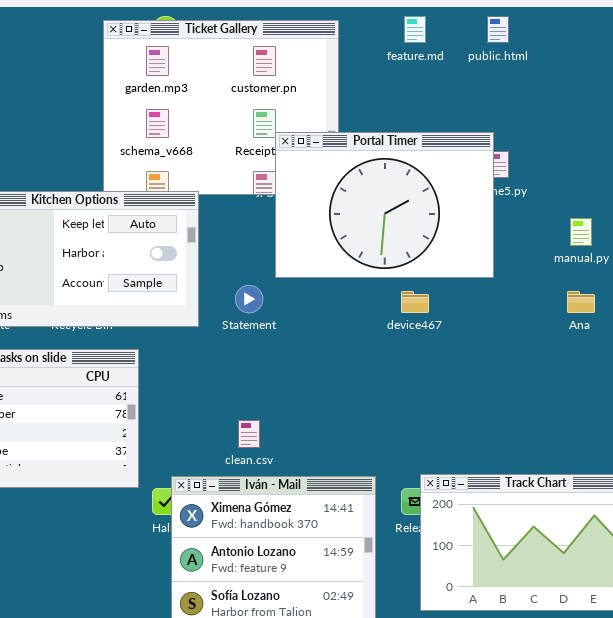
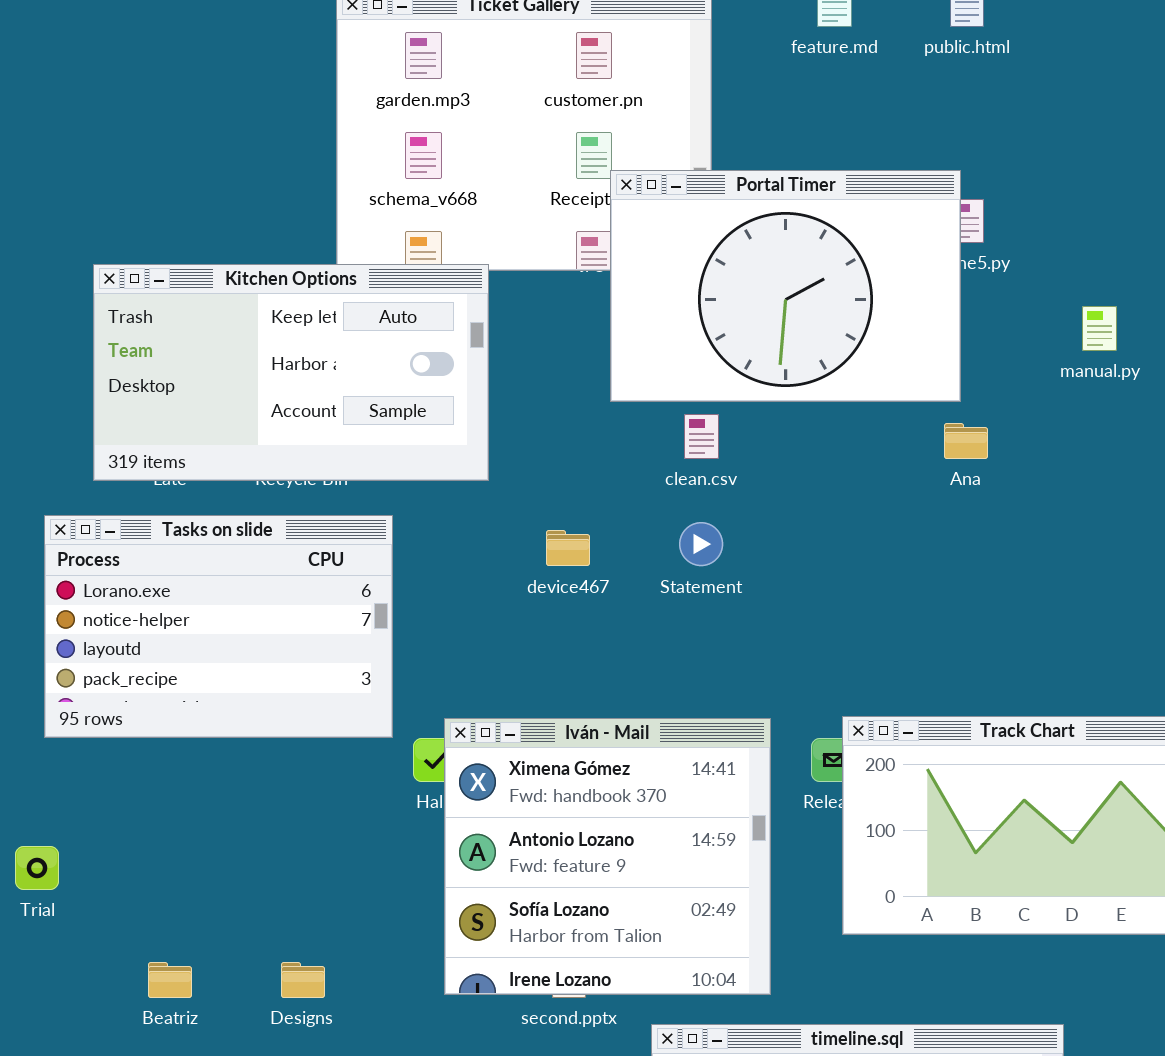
Statement: [235,285,263,313] -> [679,522,723,566], moved
device467: [401,291,429,313] -> [546,530,590,566], moved
Ana: [567,291,595,313] -> [944,423,988,459], moved
clean.csv: [238,420,260,448] -> [684,414,719,459], moved

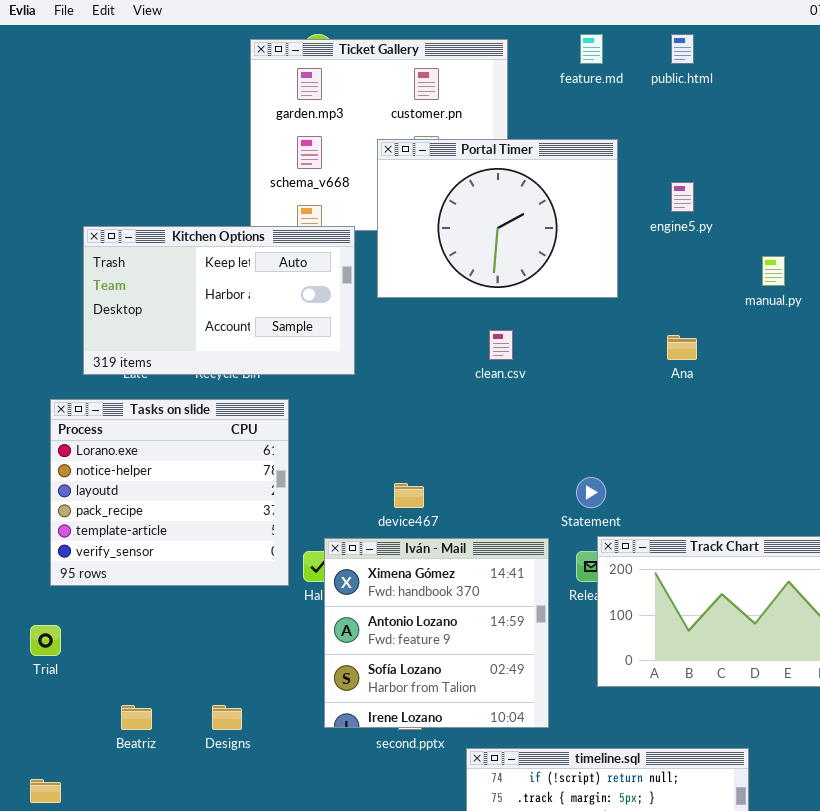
Portal Timer: [610,170,961,402] -> [377,139,618,298], moved
Tasks on slide: [44,515,393,738] -> [50,399,289,586], resized
Statement: [679,522,723,566] -> [576,477,606,508], moved
device467: [546,530,590,566] -> [394,483,424,508], moved

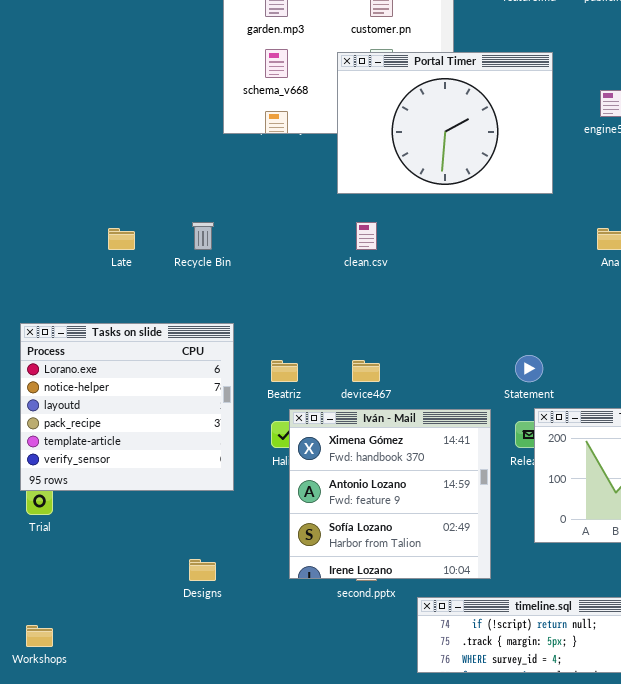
Kitchen Options: [83,226,355,375] -> none, closed
clean.csv: [489,330,513,360] -> [356,222,377,250], moved
Tasks on slide: [50,399,289,586] -> [20,323,234,491], moved
Beatriz: [121,705,152,730] -> [271,360,298,382], moved

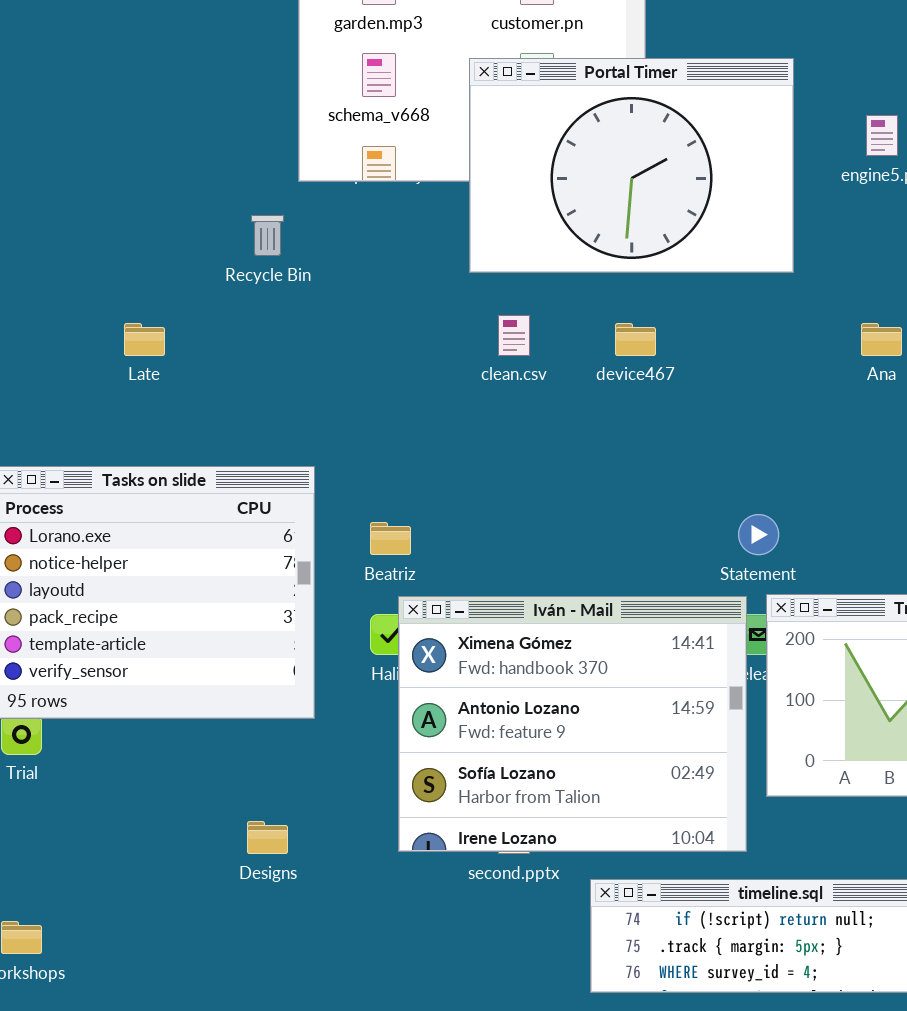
Recycle Bin: [192,222,214,250] -> [251,215,284,256], moved
device467: [352,360,380,382] -> [615,323,656,356], moved
Iván - Mail: [289,409,491,579] -> [398,596,747,852], resized

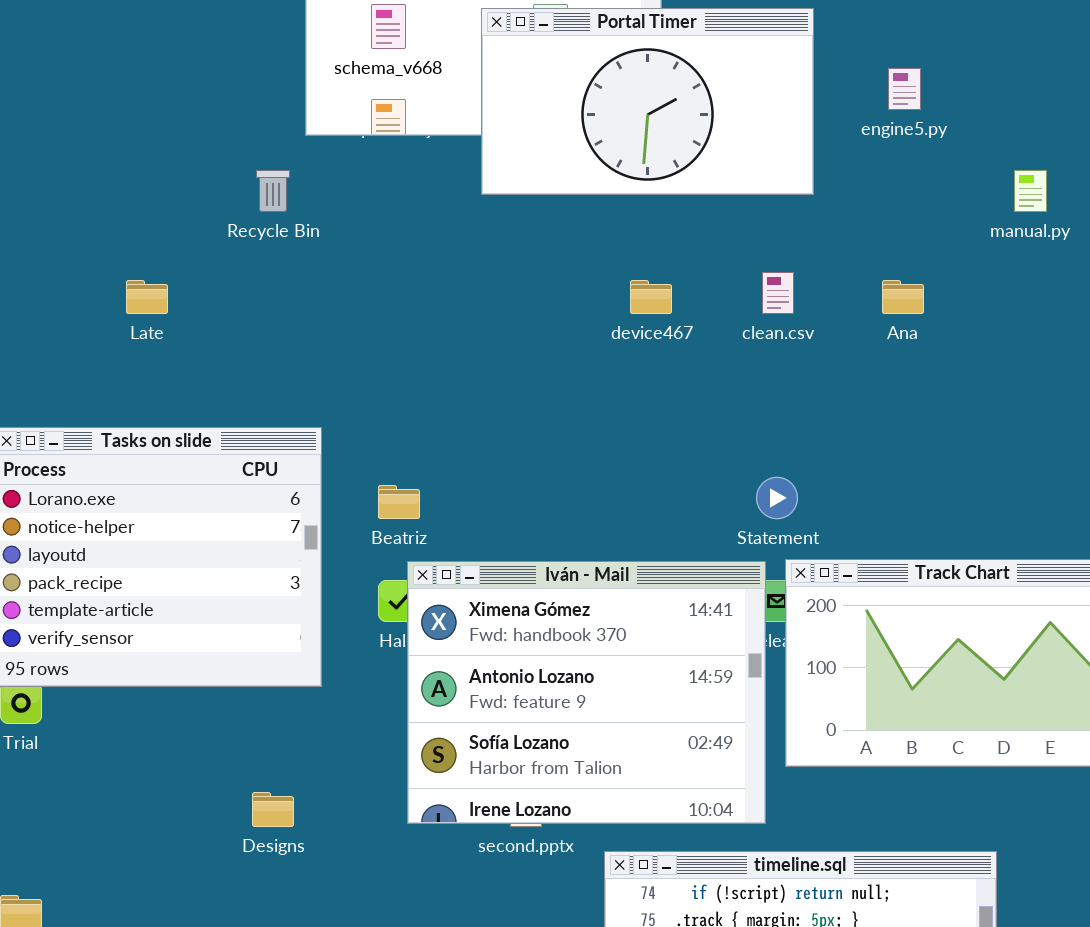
Portal Timer: [469,58,794,273] -> [481,8,814,195], resized
clean.csv: [498,315,530,356] -> [762,272,794,314], moved

